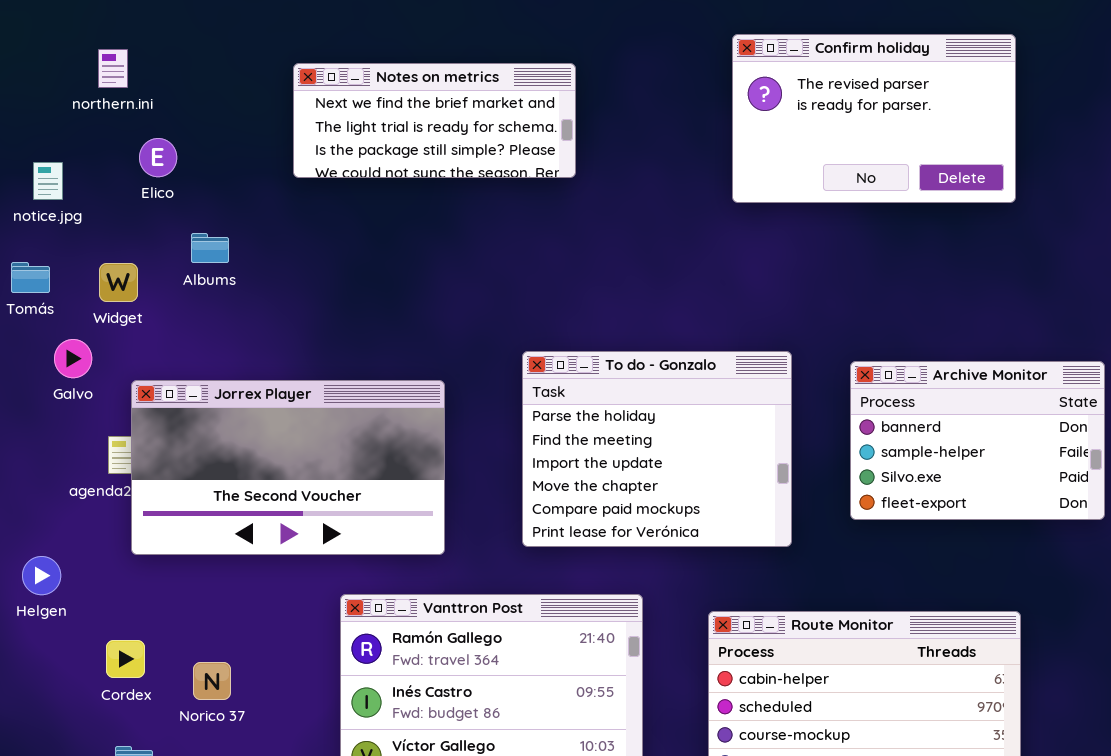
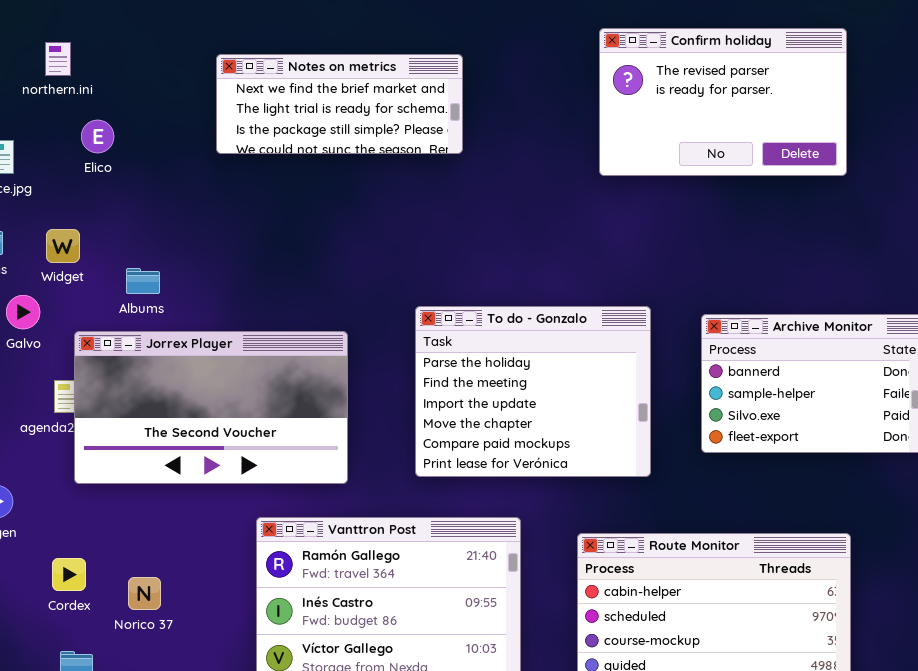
Albums: [191,233,229,263] -> [126,268,160,294], moved

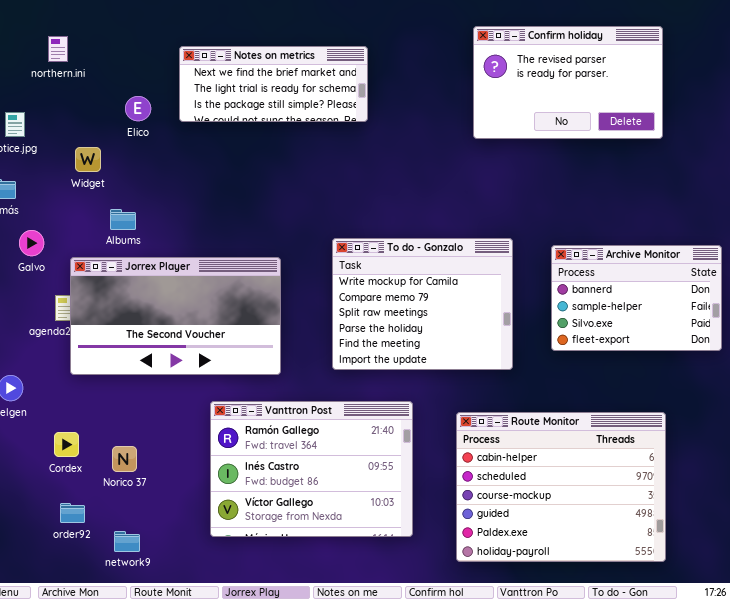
Elico: [81,120,114,153] -> [125,96,151,121], moved
Widget: [46,229,80,263] -> [75,147,101,172], moved
To do - Gonzalo: [415,306,651,477] -> [332,238,513,370], scrolled up 3 rows

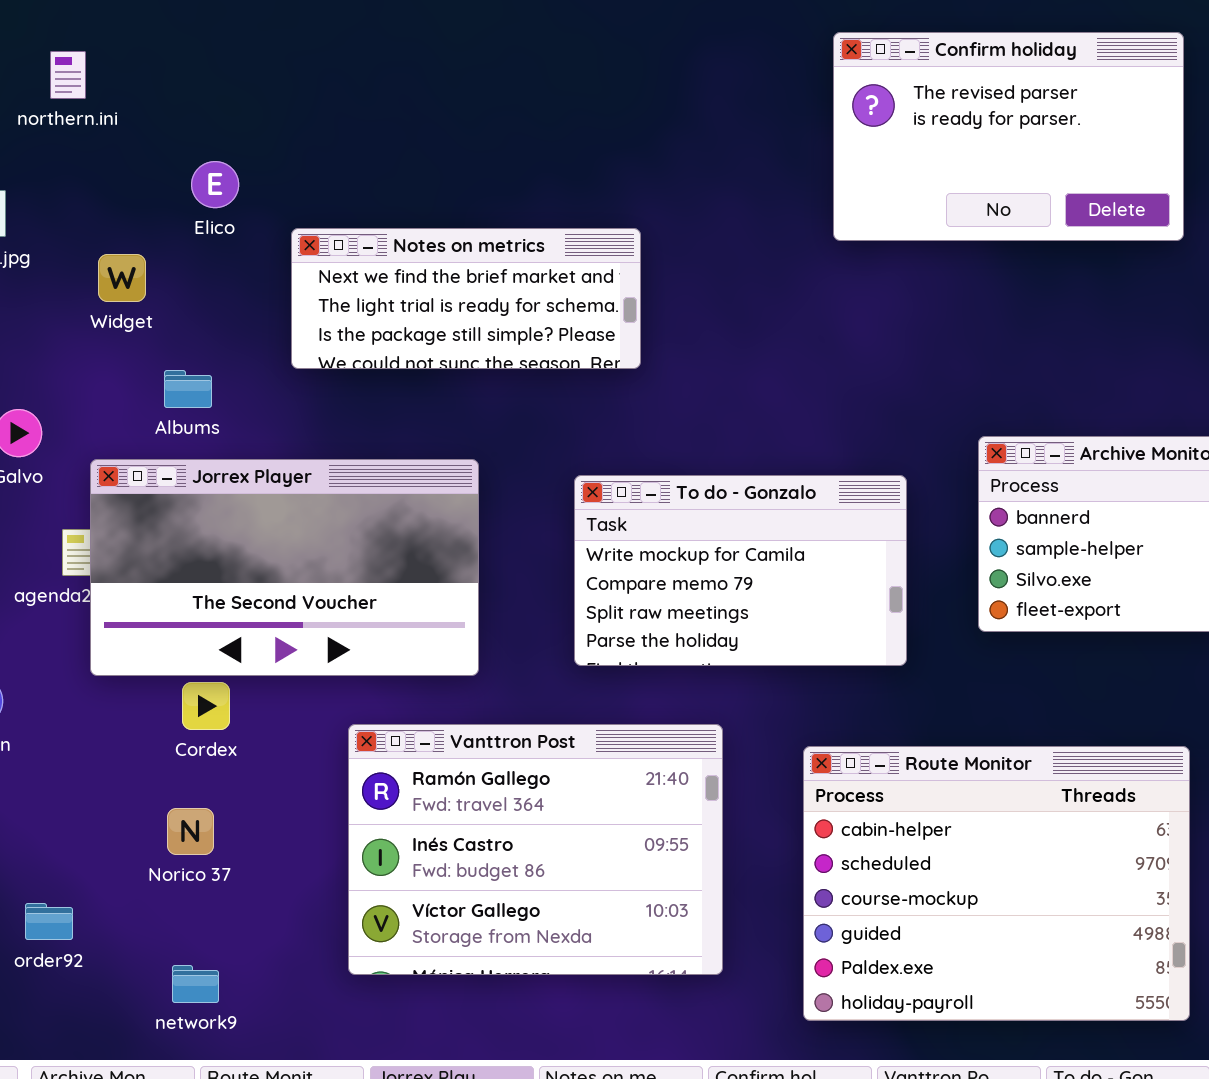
Notes on metrics: [179,46,368,122] -> [291,228,641,369], moved
To do - Gonzalo: [332,238,513,370] -> [574,475,907,666], resized
Cordex: [54,432,79,457] -> [182,682,230,730], moved
order92: [60,503,85,523] -> [25,903,73,940], moved

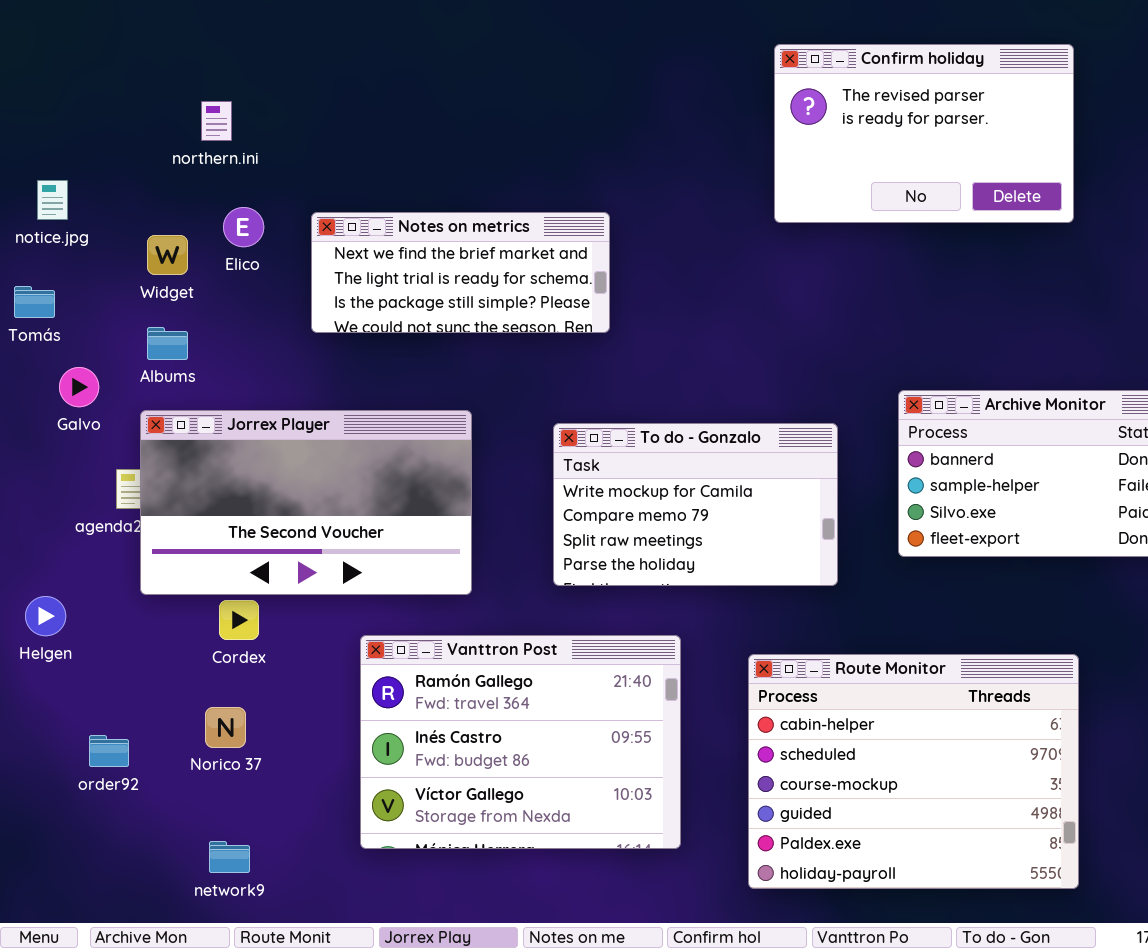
northern.ini: [50,51,86,99] -> [201,101,232,141], moved
Elico: [191,161,239,208] -> [223,207,264,247], moved
Albums: [164,370,212,408] -> [147,327,188,360], moved
order92: [25,903,73,940] -> [89,735,129,767], moved

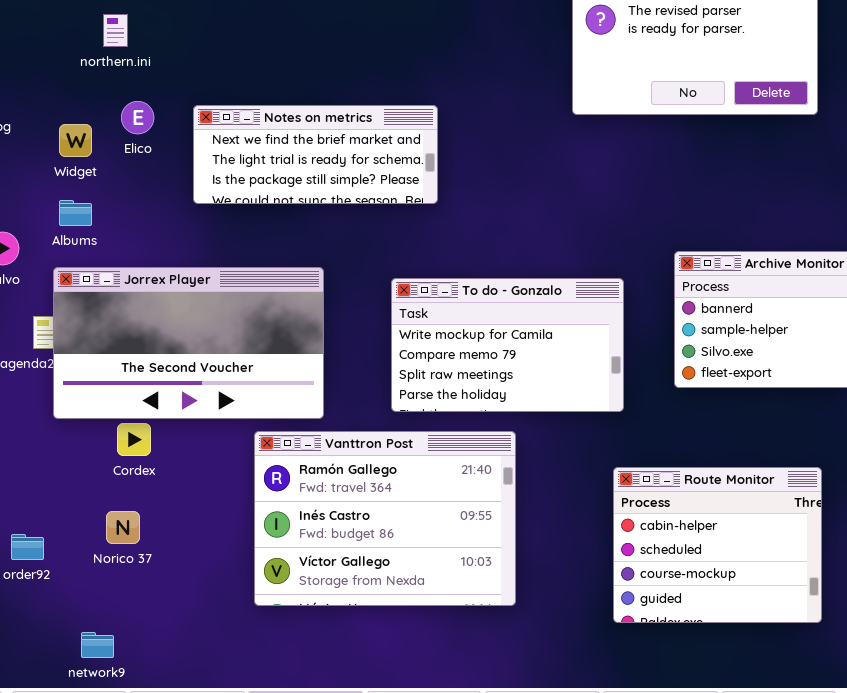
Vanttron Post: [360,635,681,849] -> [254,431,516,606], moved
Route Monitor: [748,654,1079,889] -> [613,467,822,623], resized
network9: [209,841,250,873] -> [81,632,114,658], moved

